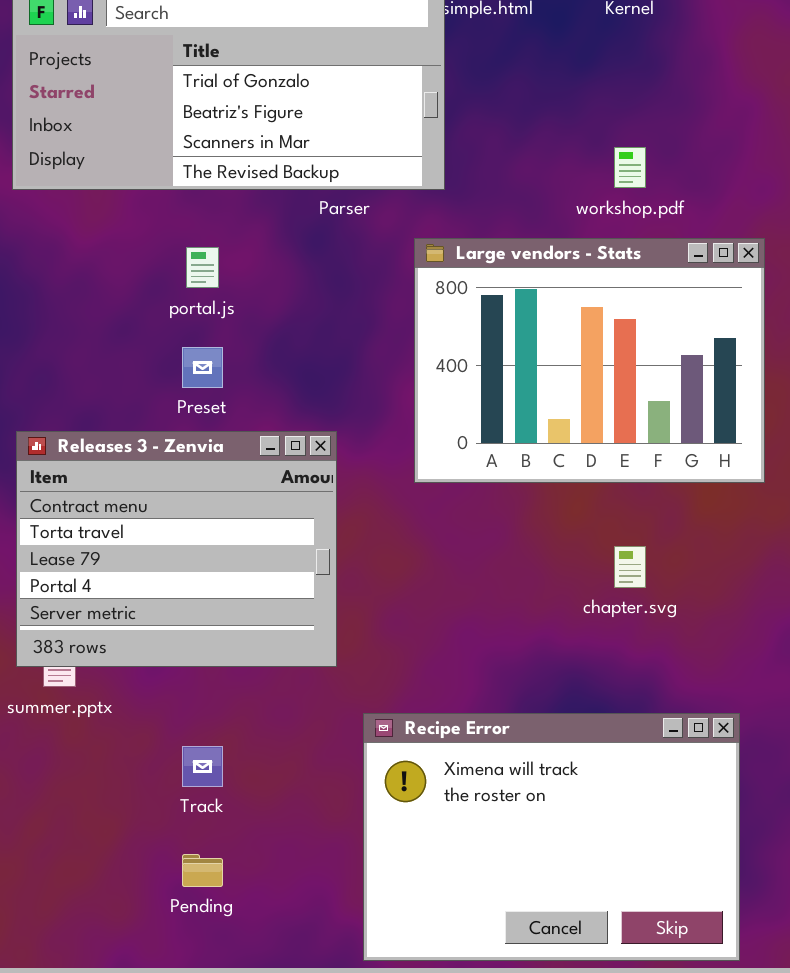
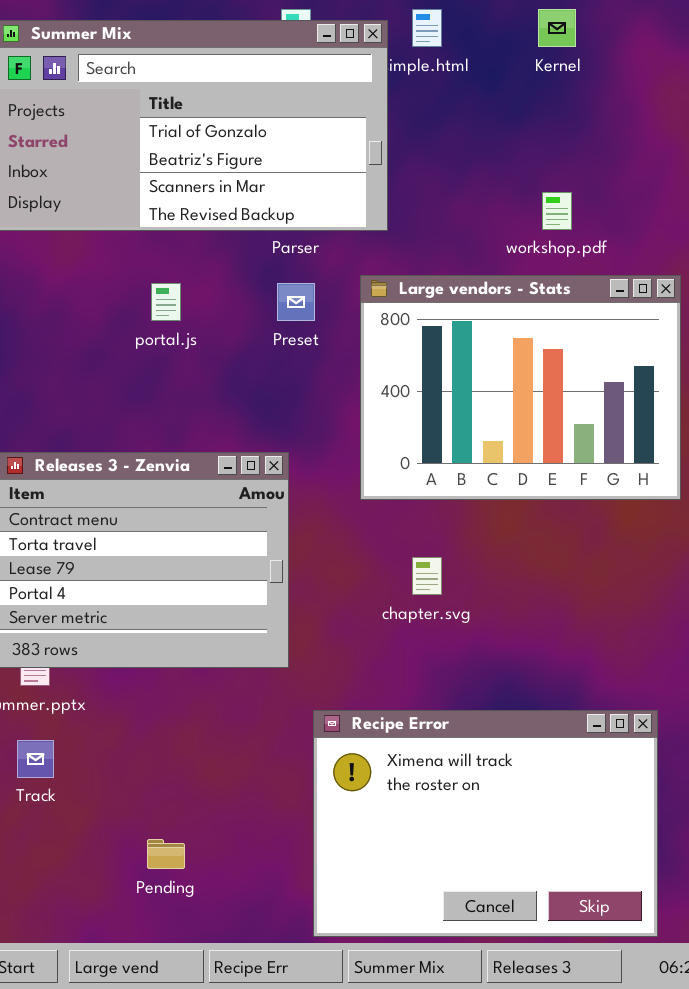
Preset: [182,347,223,388] -> [277,283,315,321], moved
chapter.svg: [614,546,646,588] -> [412,557,442,595], moved
Track: [182,746,223,787] -> [17,740,54,778], moved

